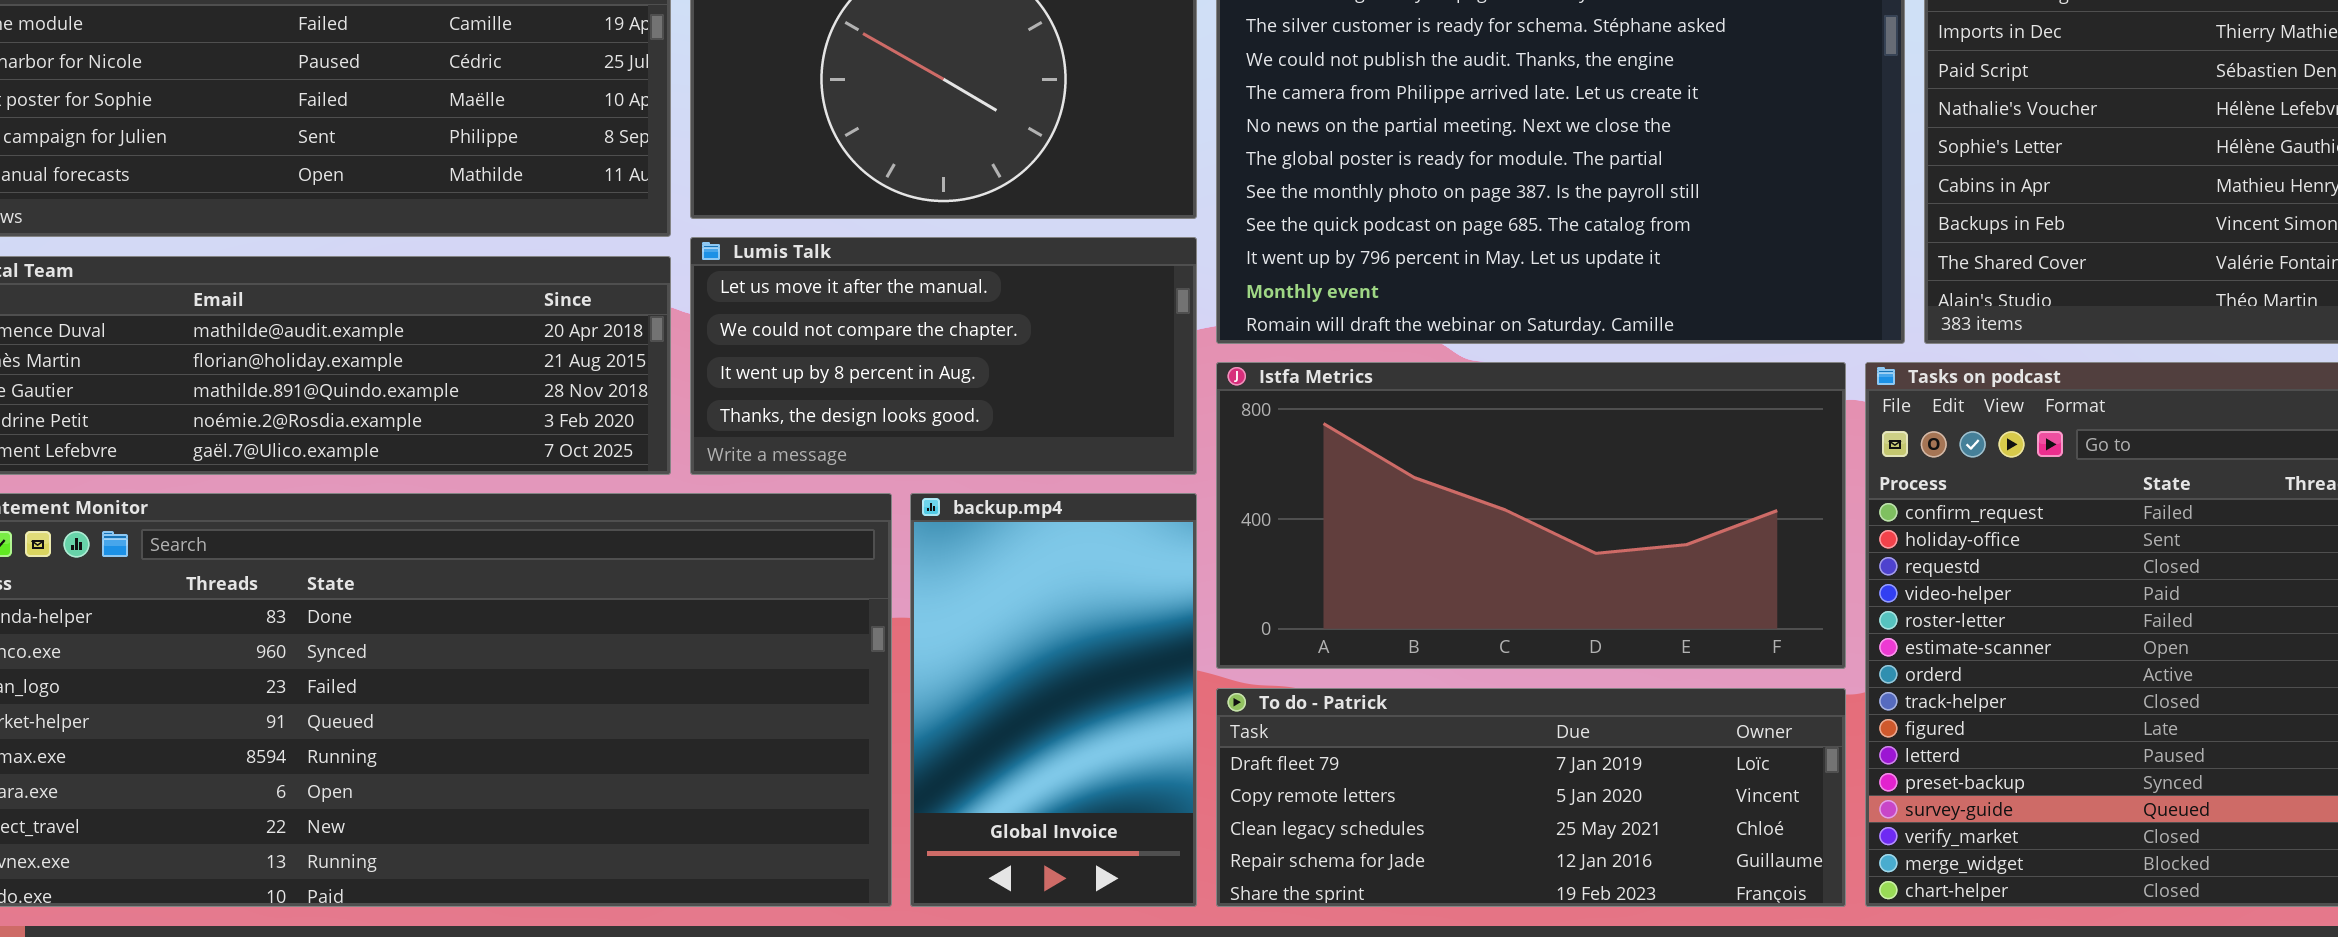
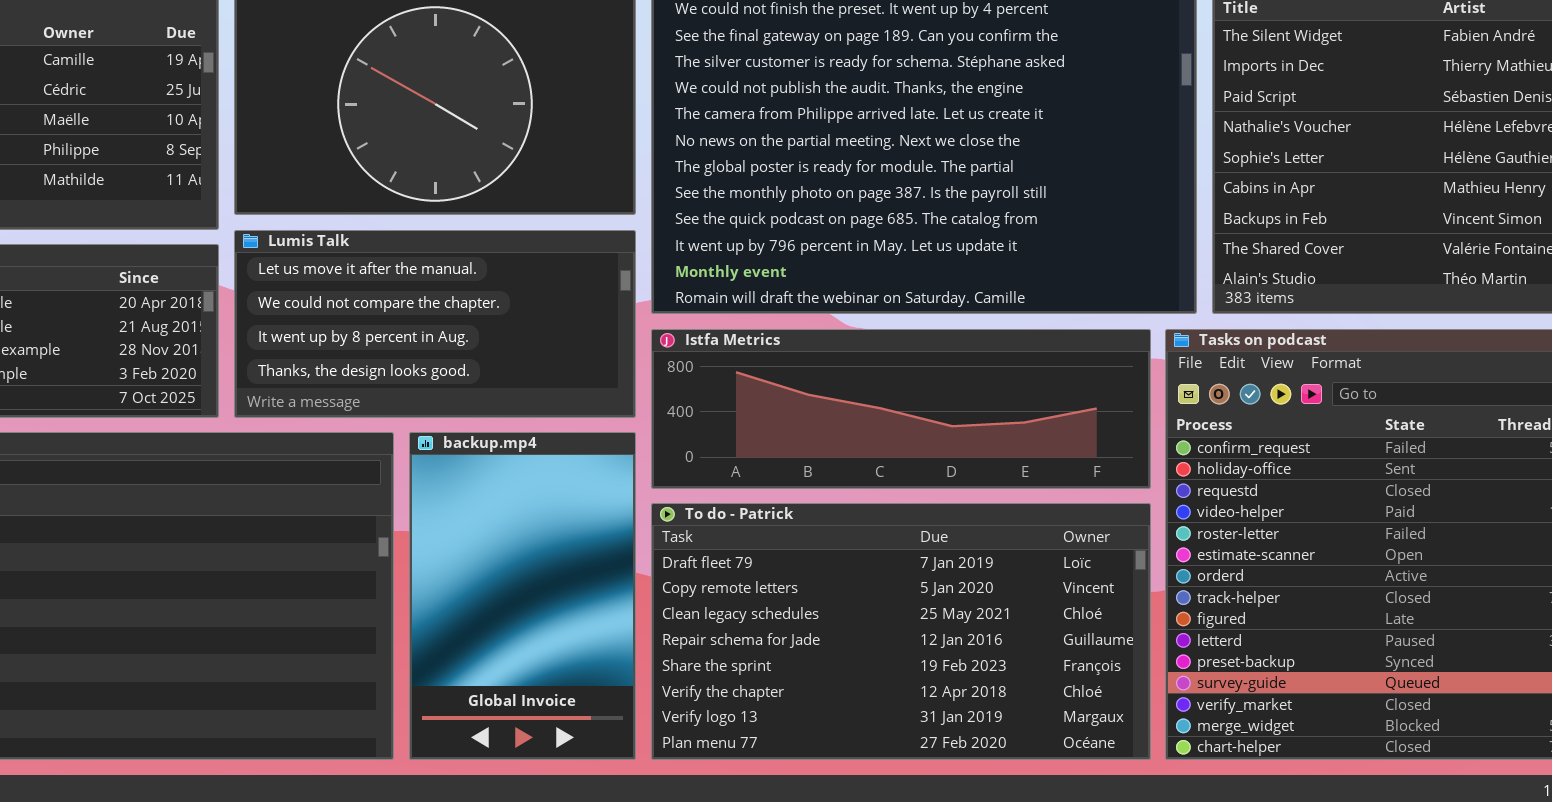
Istfa Metrics: [1216,362,1846,669] -> [651,329,1151,489], resized
To do - Patrick: [1216,688,1846,907] -> [651,503,1151,760], resized

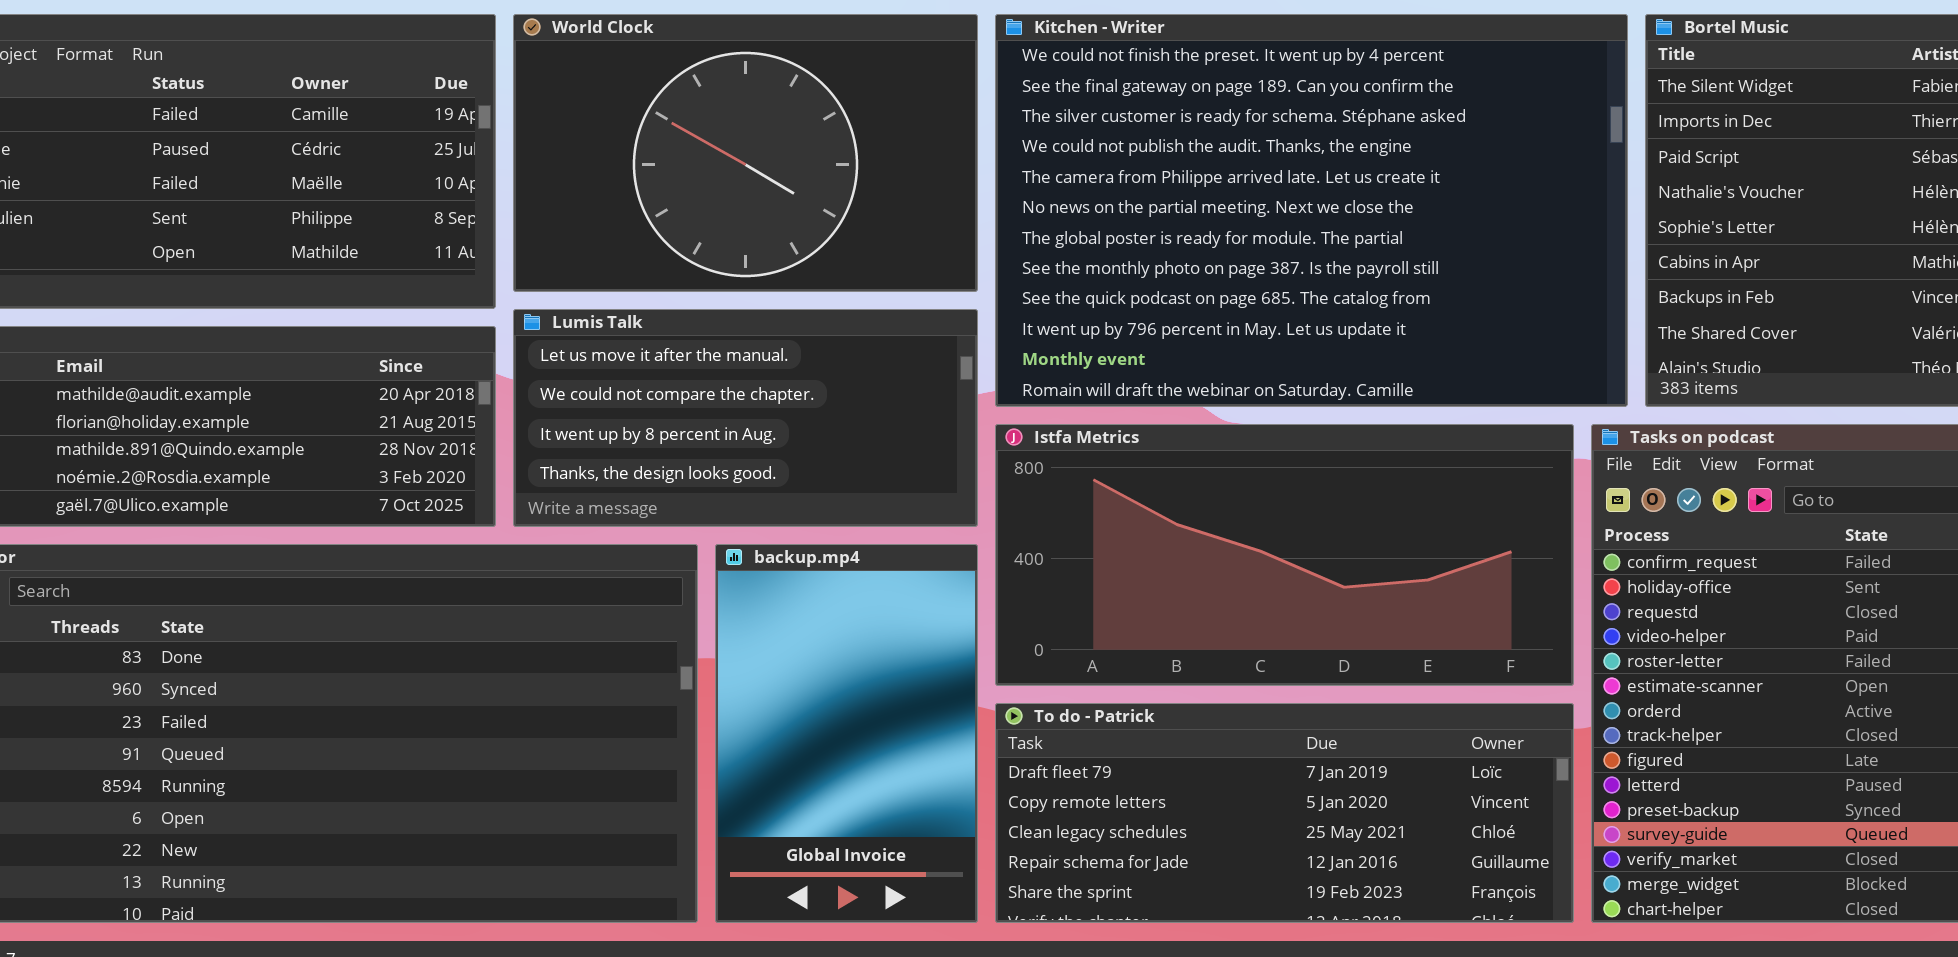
Istfa Metrics: [651,329,1151,489] -> [995,424,1574,686], resized
To do - Patrick: [651,503,1151,760] -> [995,703,1574,923], resized

